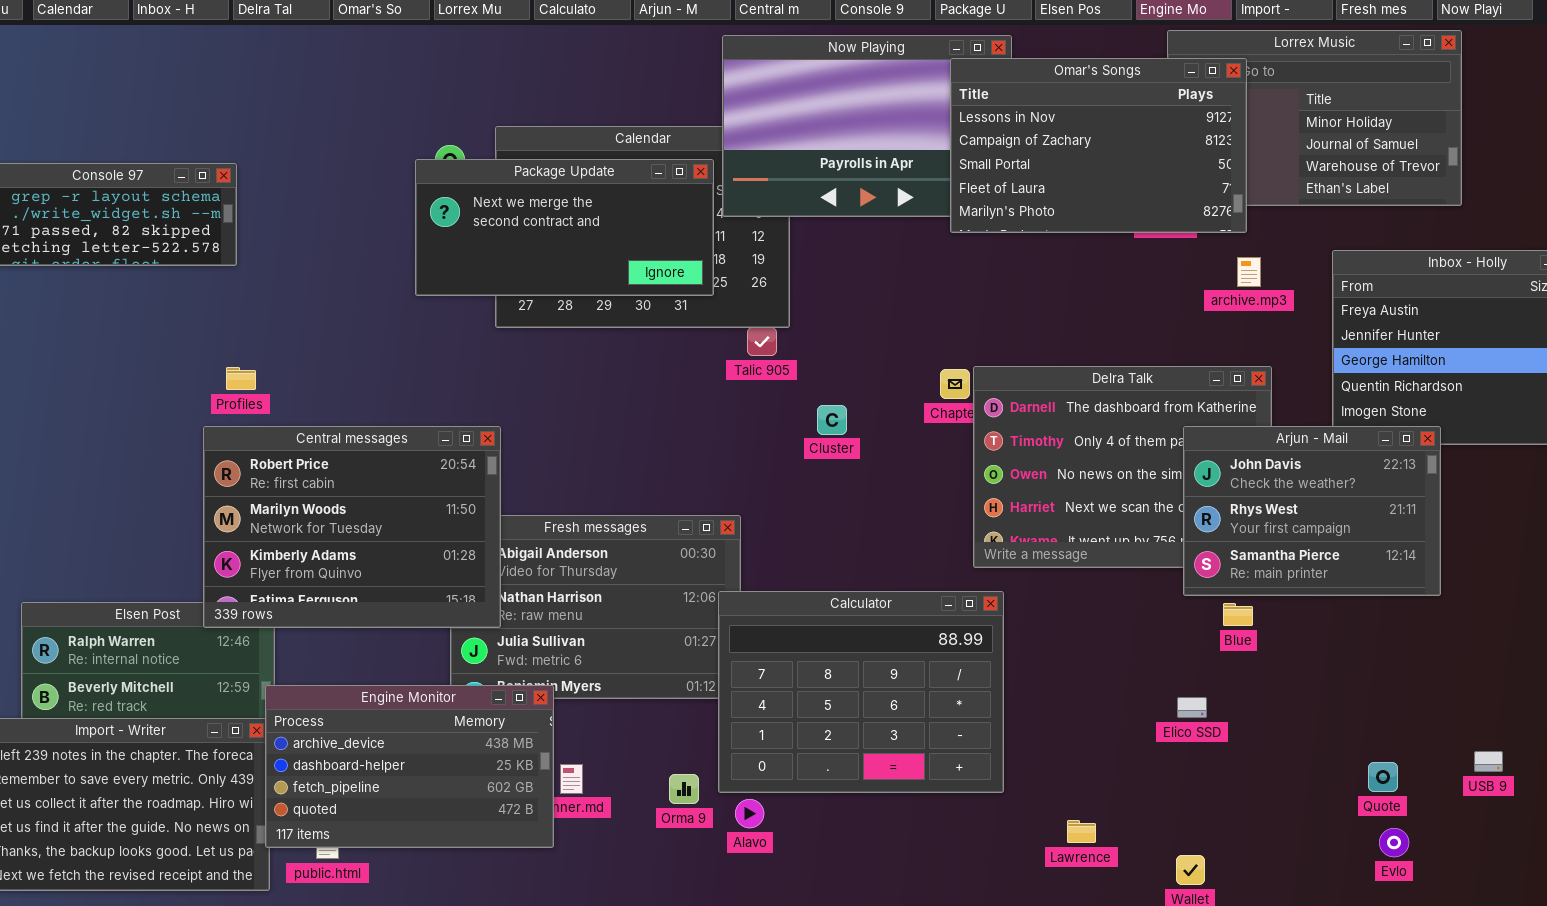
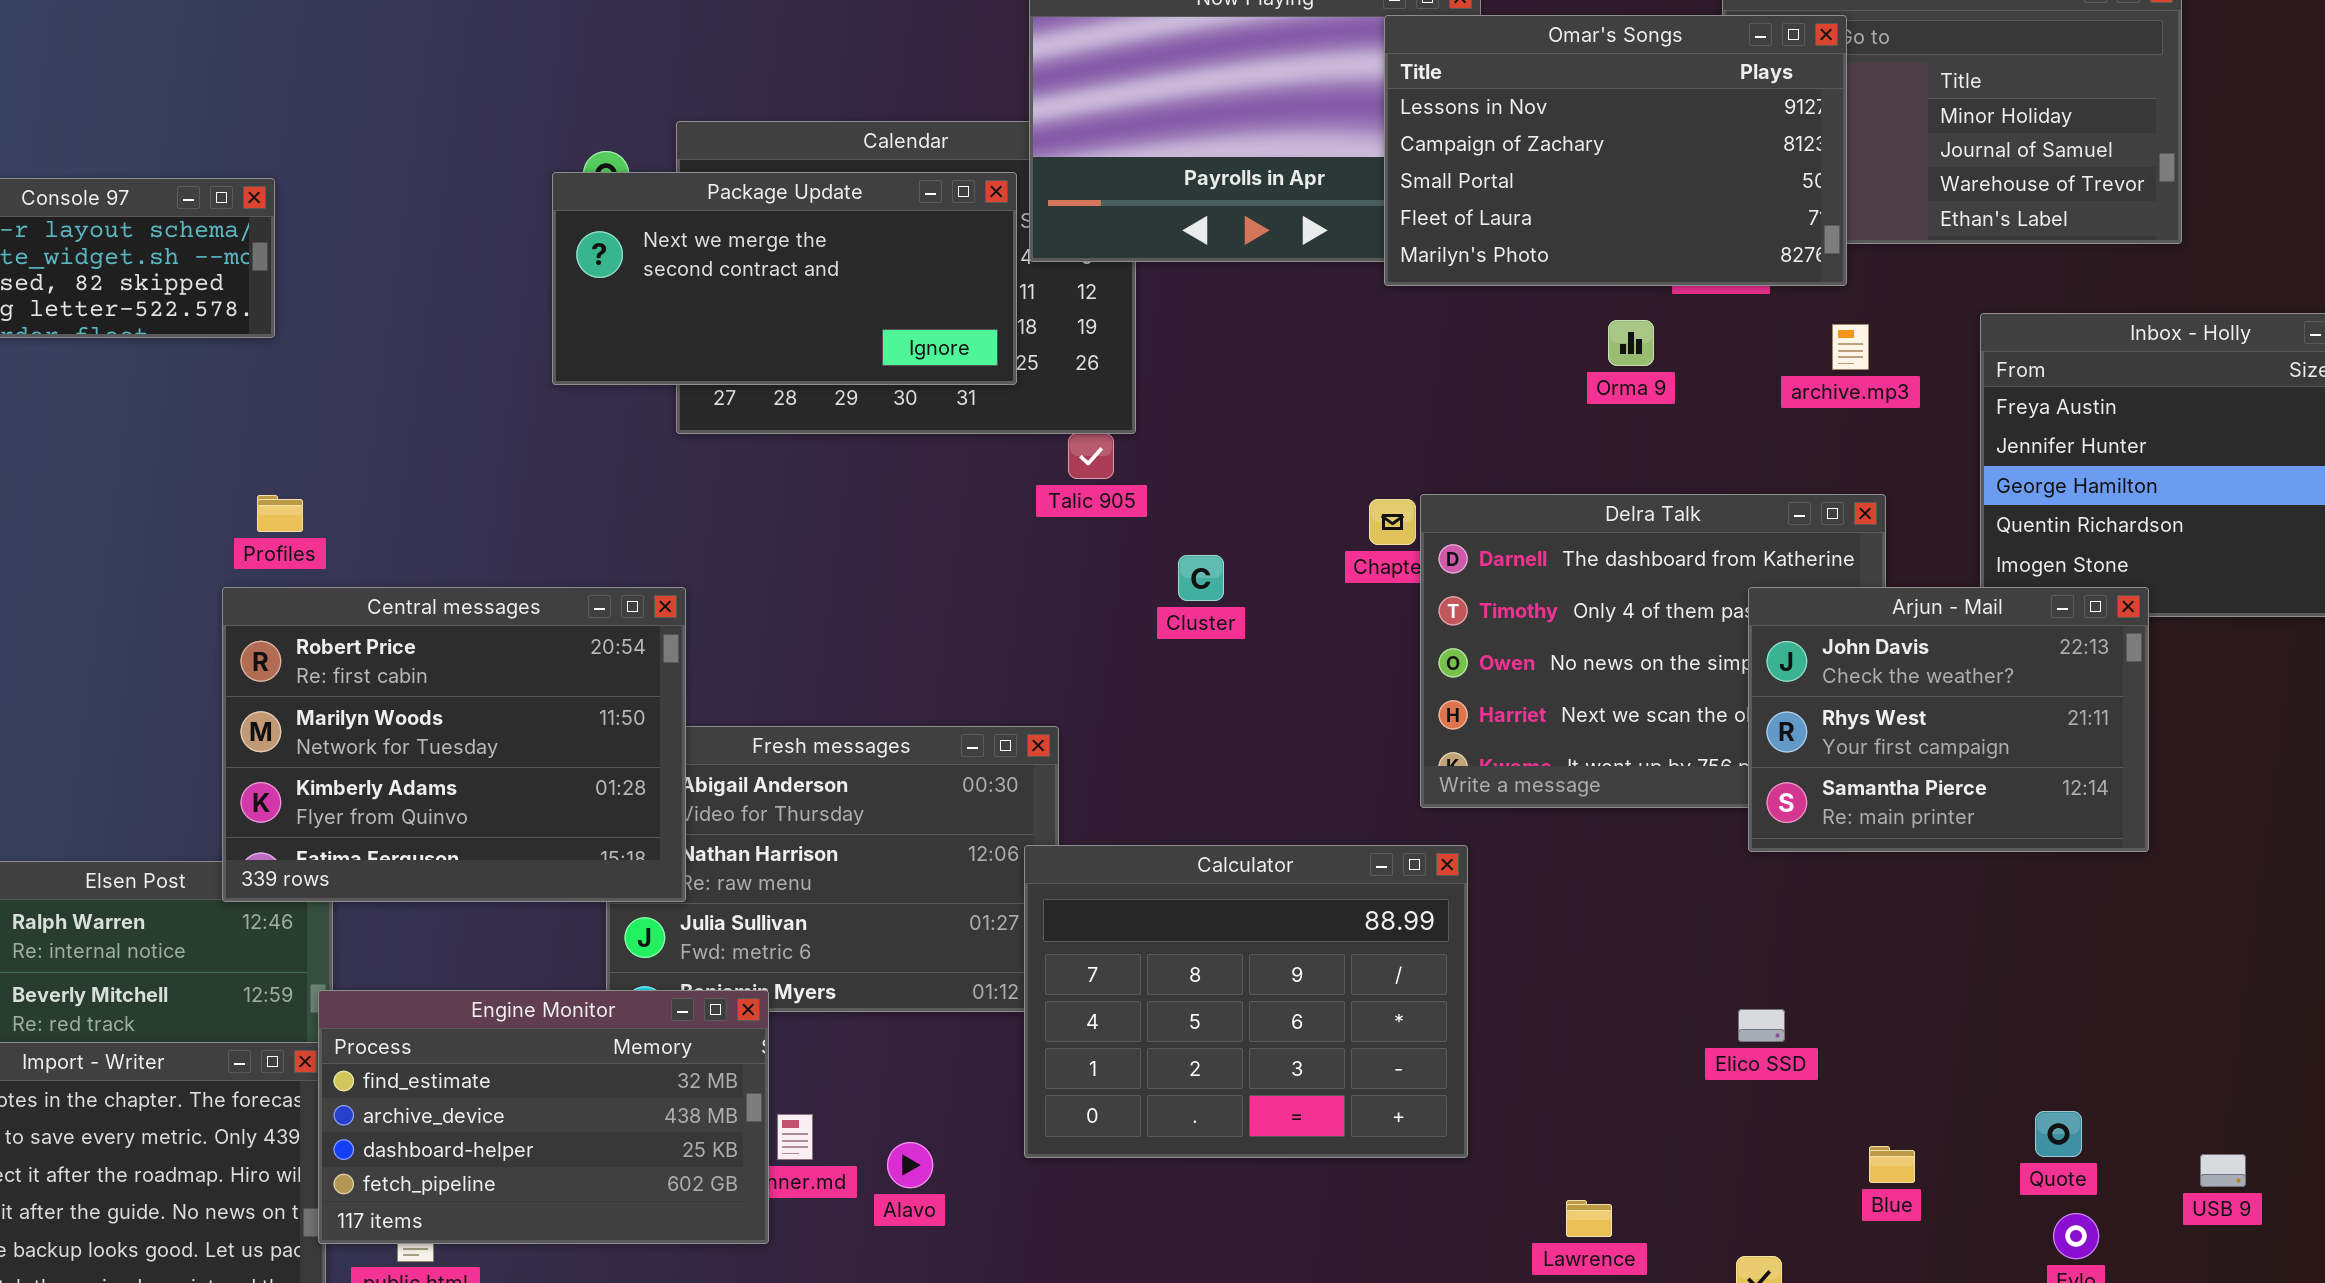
Blue: [1223,603,1253,626] -> [1869,1146,1915,1183], moved
Engine Monitor: [265,685,554,848] -> [318,990,769,1244], scrolled up 1 row
USB 9: [1474,751,1503,772] -> [2200,1154,2246,1187], moved
Orma 9: [669,774,699,804] -> [1608,320,1654,366], moved
Alavo: [735,799,764,828] -> [887,1142,933,1188], moved

